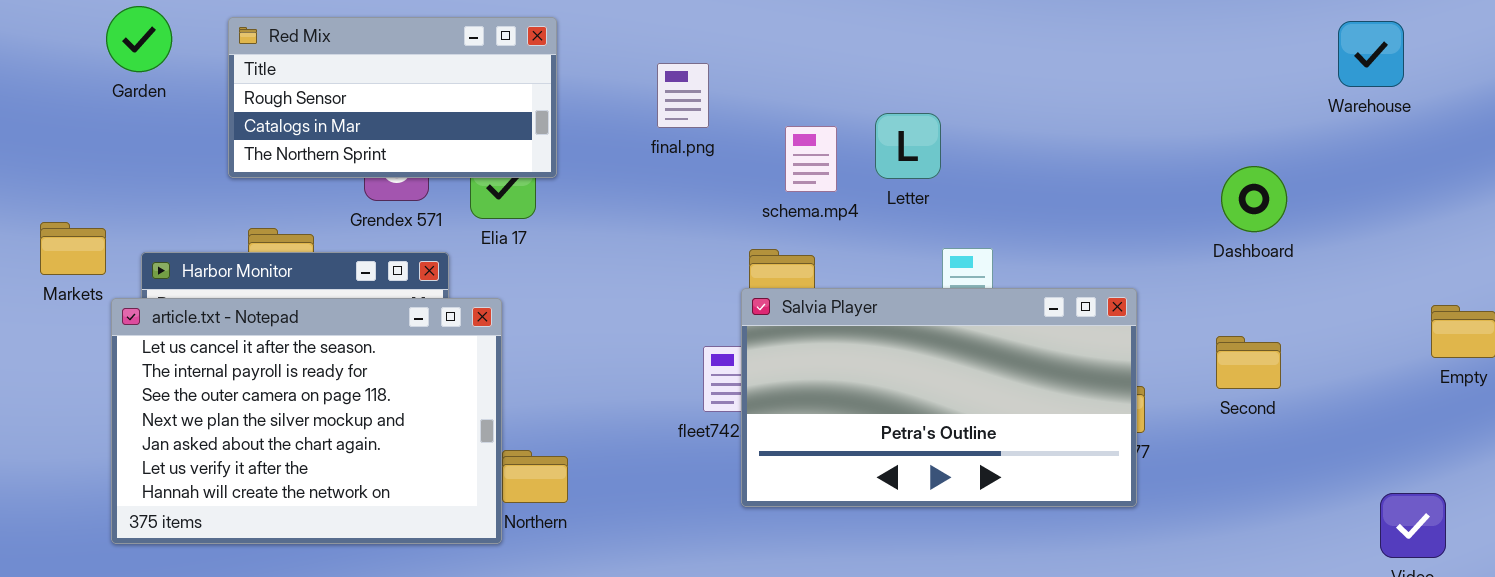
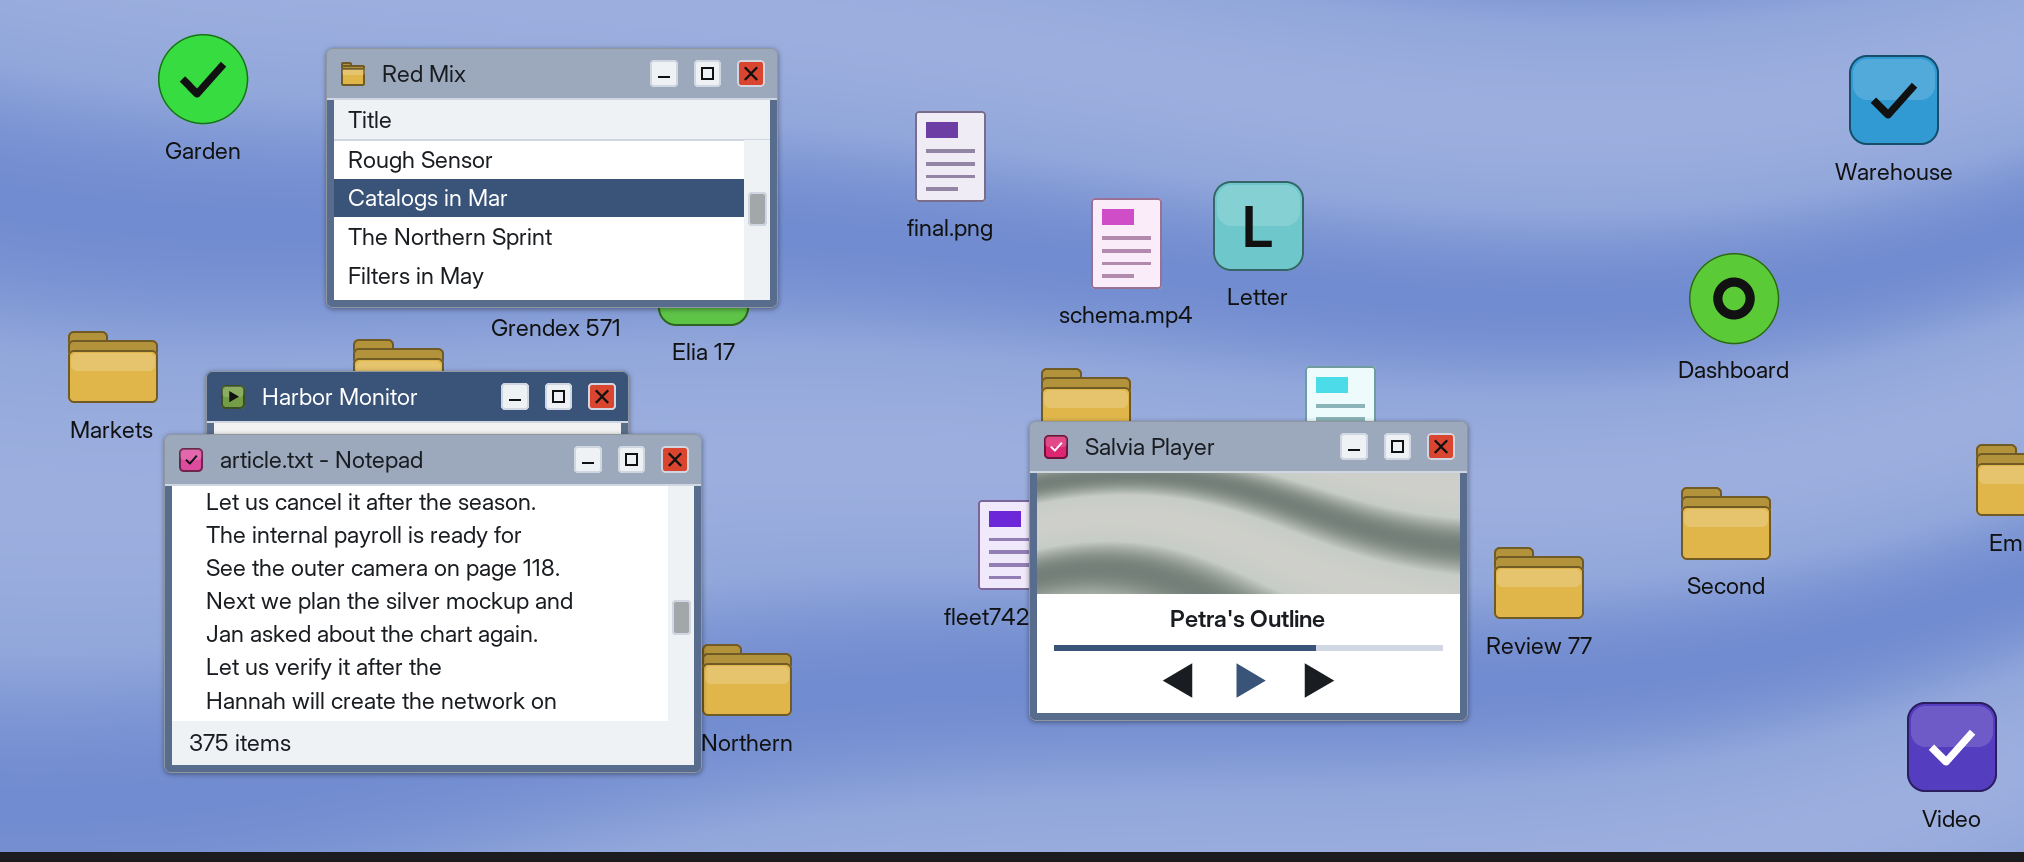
Red Mix: [228,17,557,178] -> [326,48,778,308], resized
Salvia Player: [741,288,1137,507] -> [1029,421,1468,721], resized

